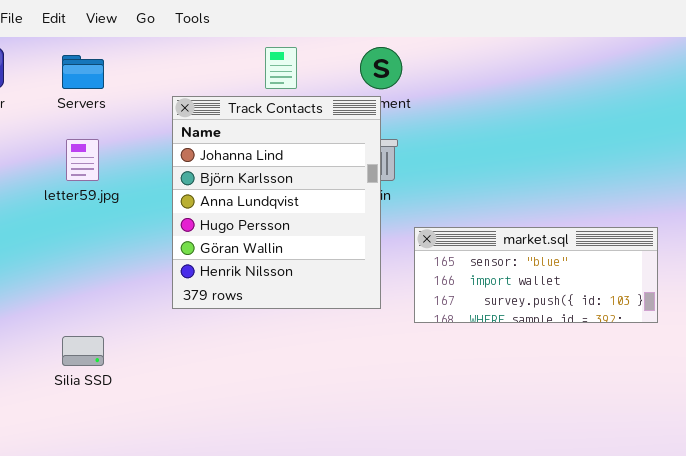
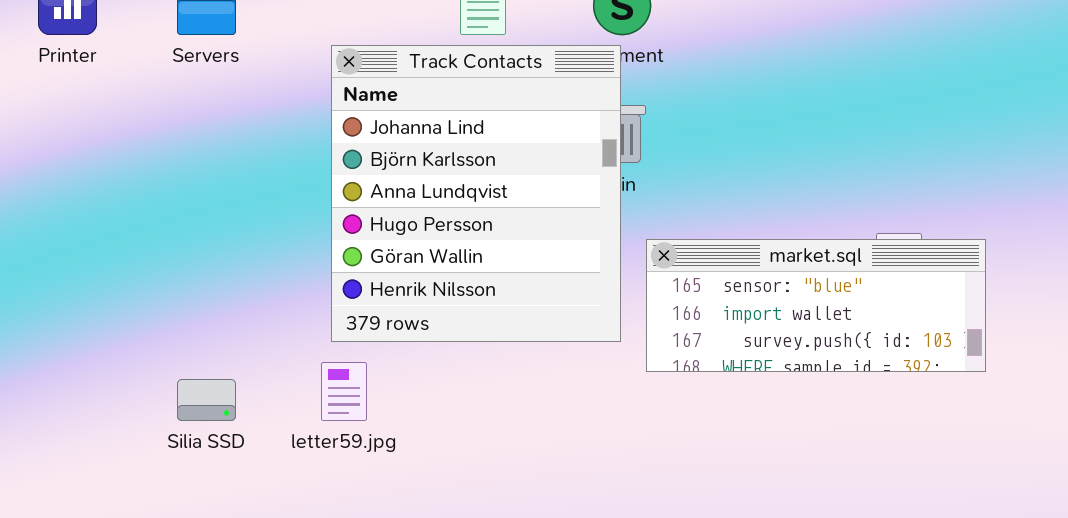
letter59.jpg: [66,139,99,181] -> [321,362,367,421], moved
market.sql: [414,227,658,323] -> [646,239,986,372], moved

